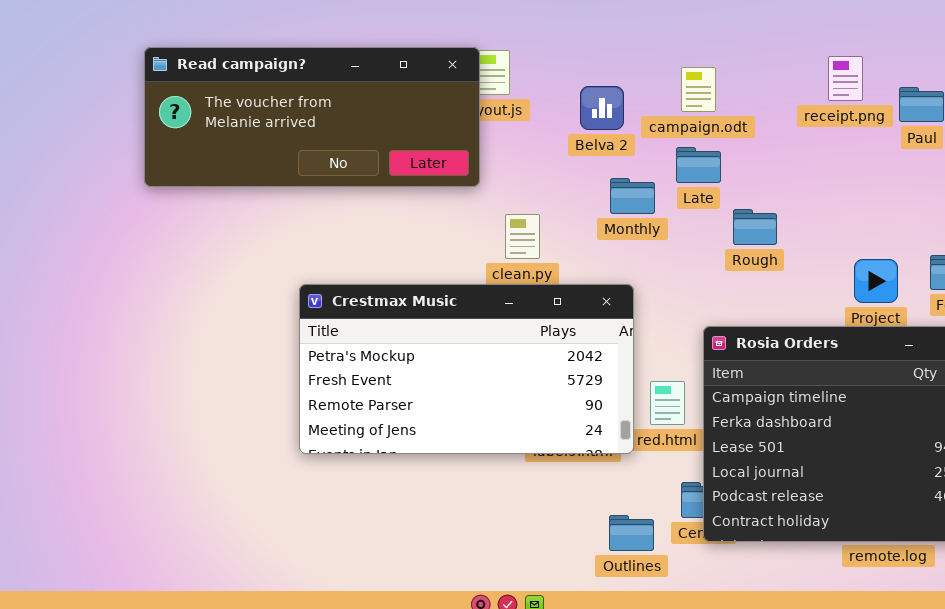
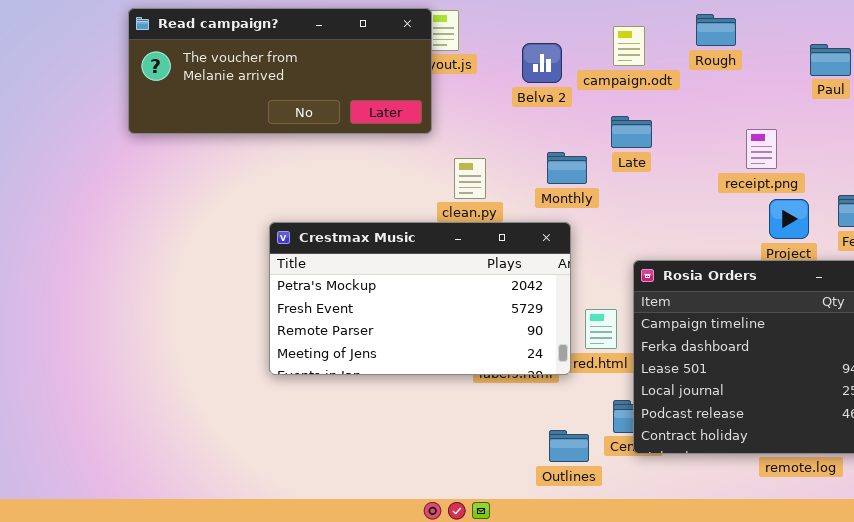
receipt.png: [828,56,863,101] -> [746,129,777,169], moved
Late: [676,147,721,183] -> [611,116,652,148], moved
Monthly: [610,178,655,214] -> [547,152,587,184], moved
Rough: [733,209,777,245] -> [696,14,736,46], moved

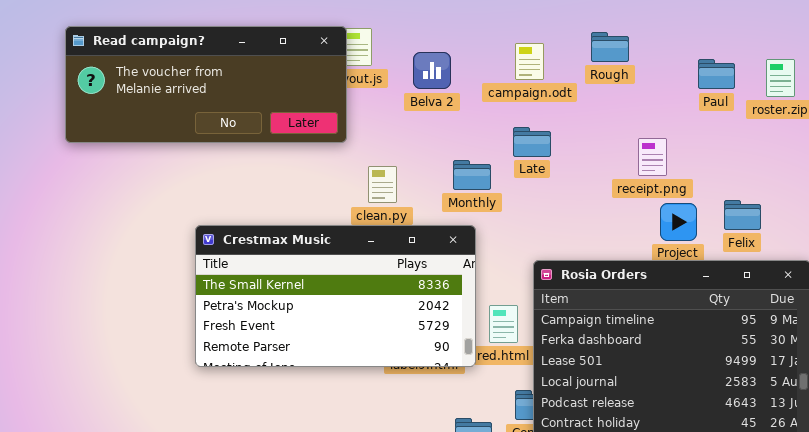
Belva 2: [522,43,562,83] -> [413,52,451,89], moved
Crestmax Music: [269,222,571,375] -> [195,225,476,367], scrolled up 1 row

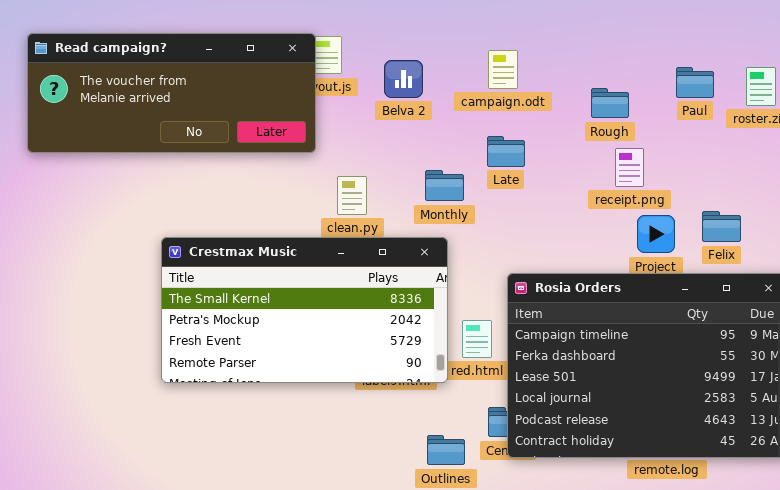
Rough: [591,32,629,62] -> [591,88,629,118], moved

